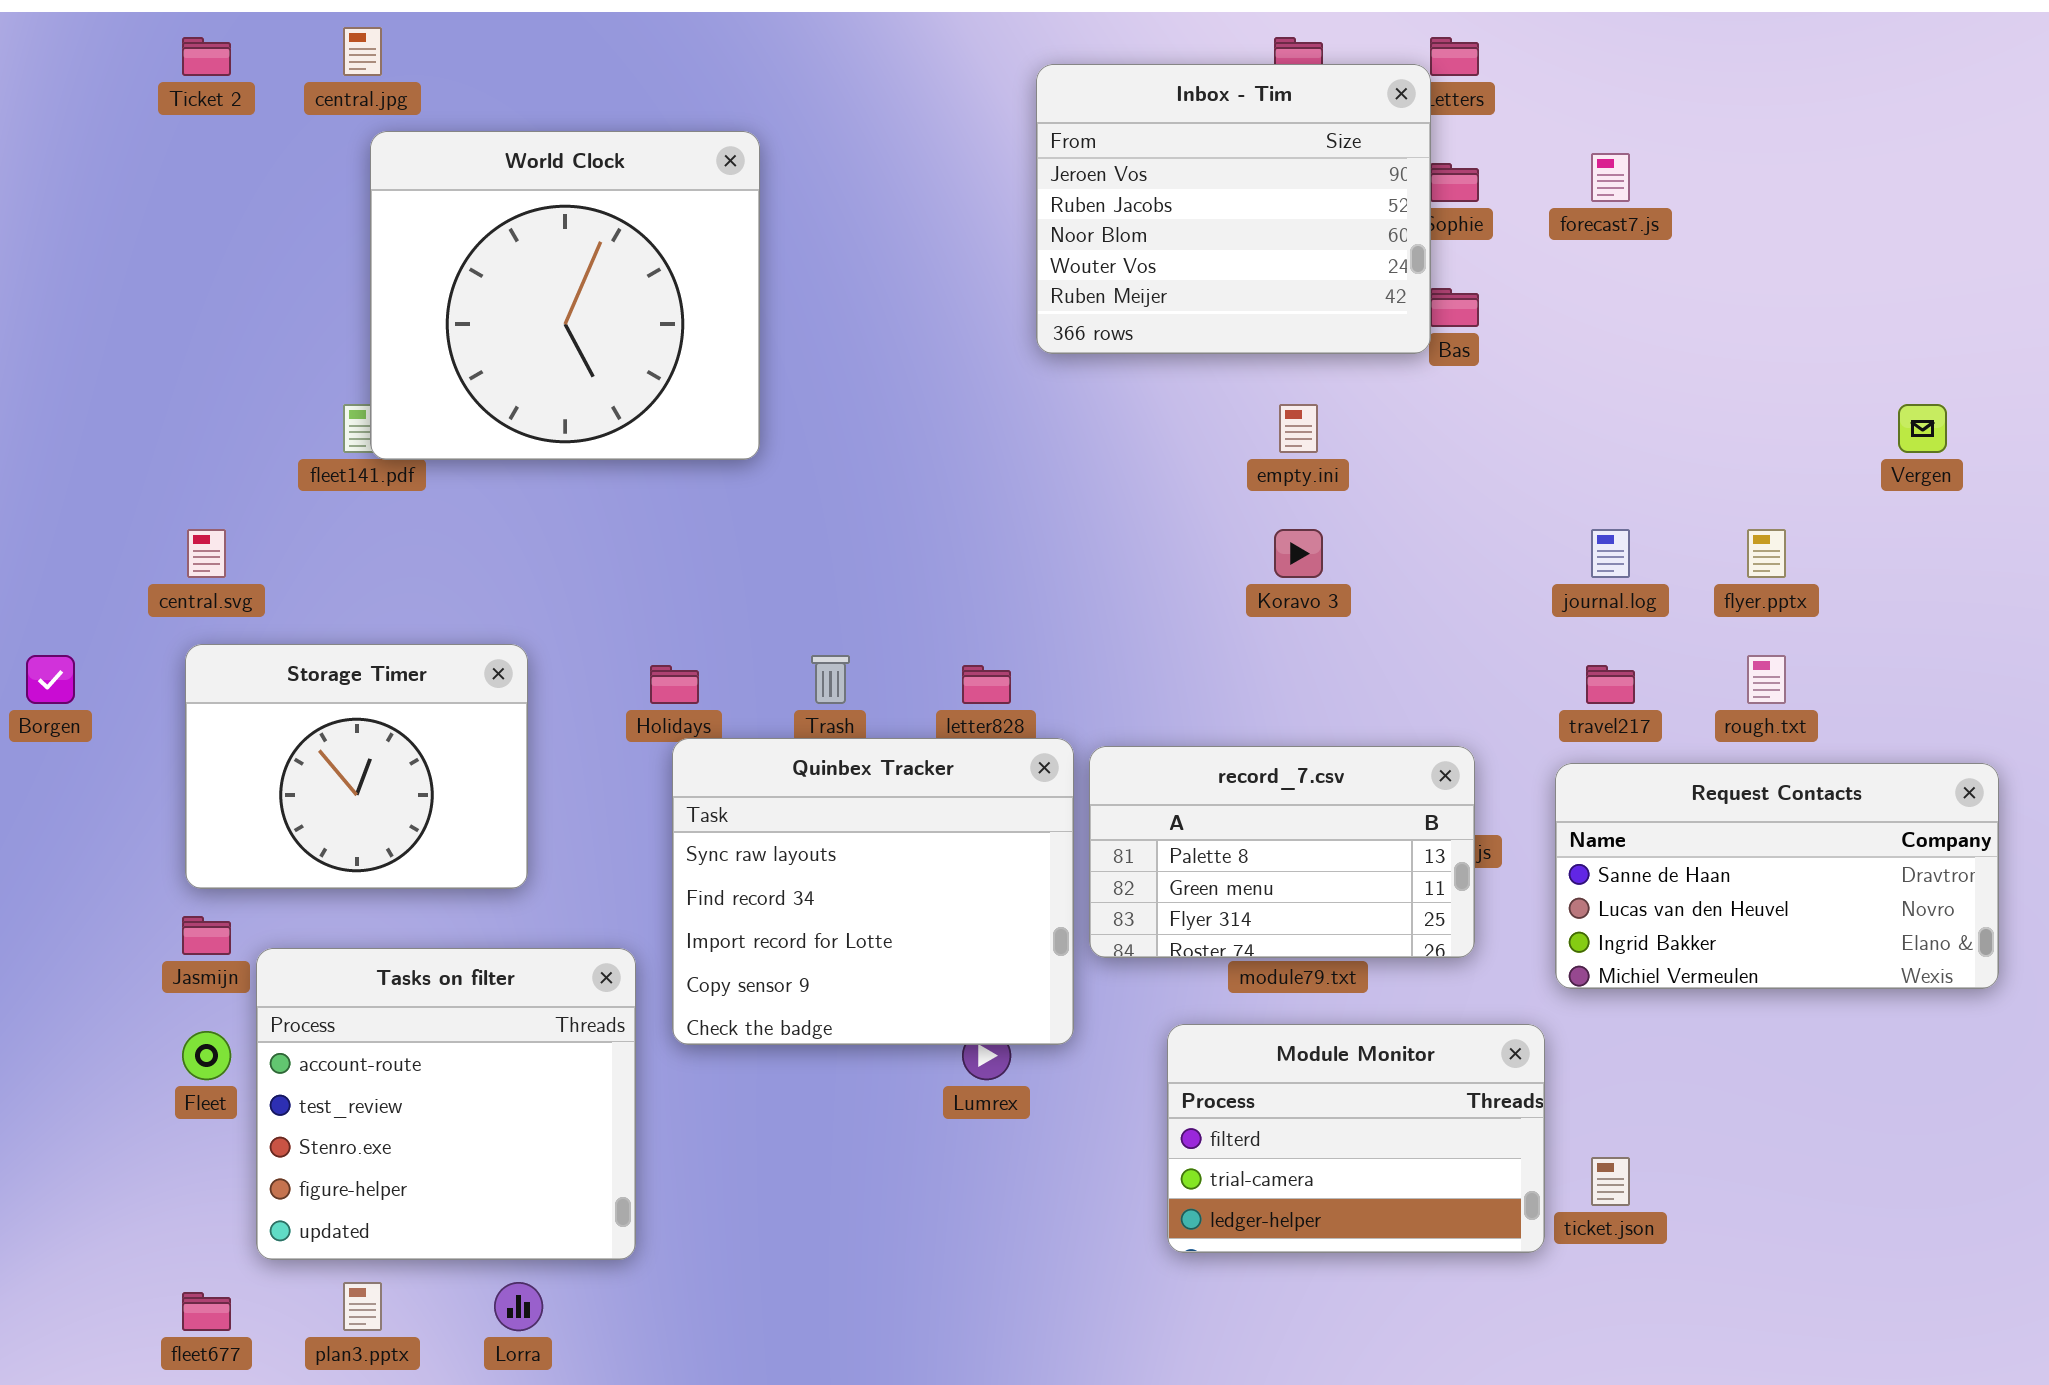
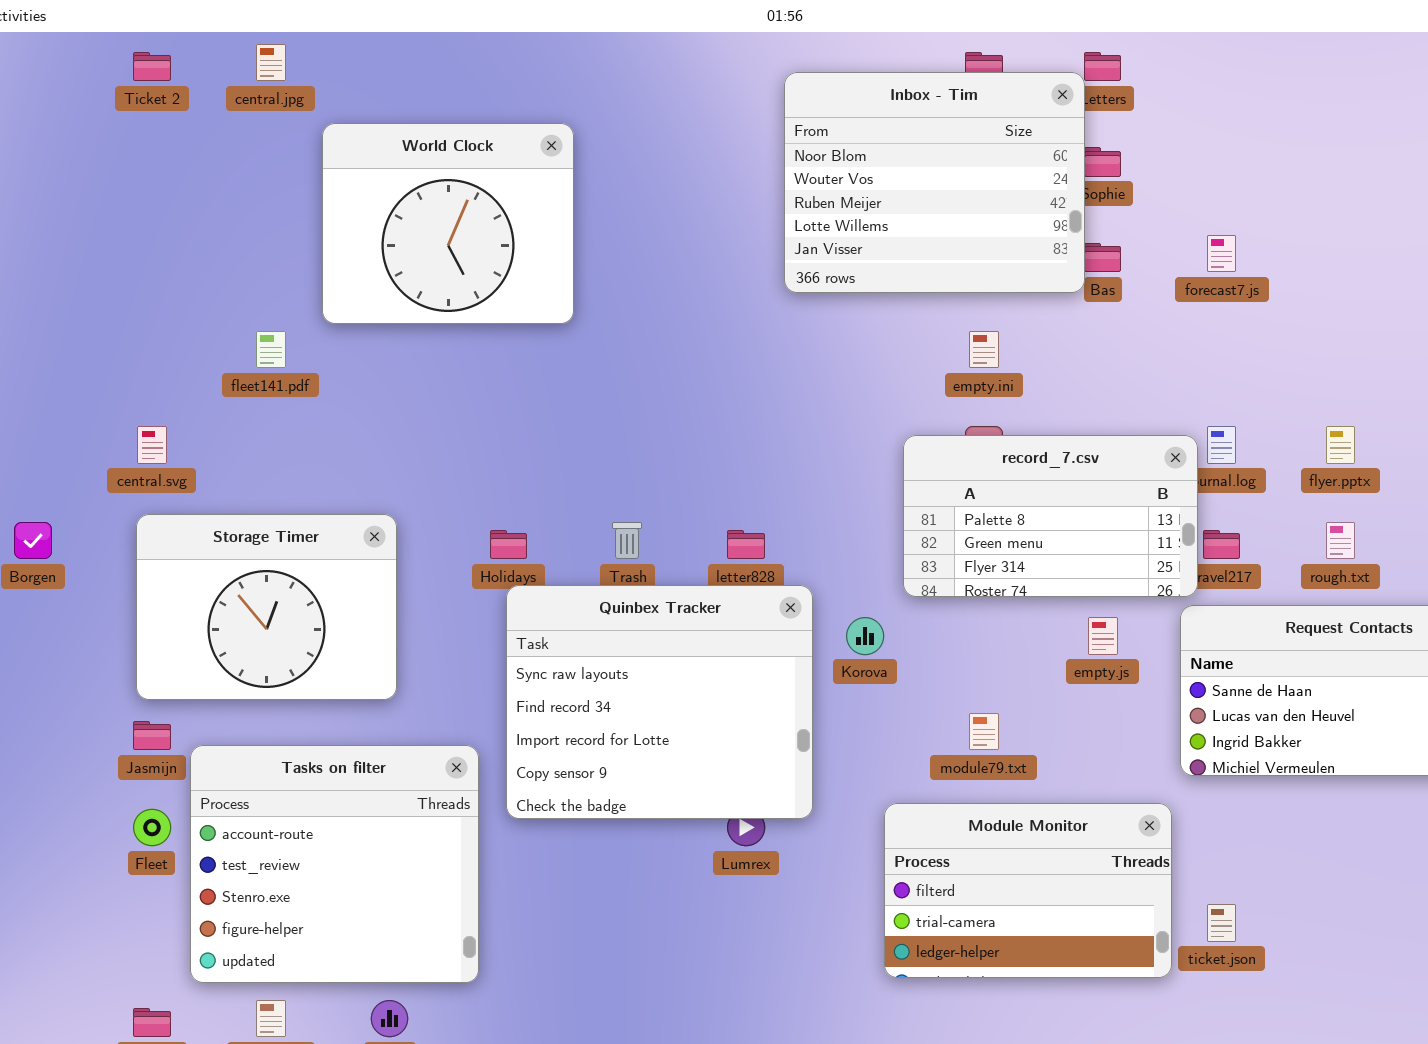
Inbox - Tim: [1036,64,1431,354] -> [784,72,1085,293], scrolled down 2 rows
World Clock: [370,131,760,460] -> [322,123,574,324], resized
forecast7.js: [1591,153,1630,202] -> [1207,235,1236,272], moved
record_7.csv: [1089,746,1475,958] -> [903,435,1198,597], moved

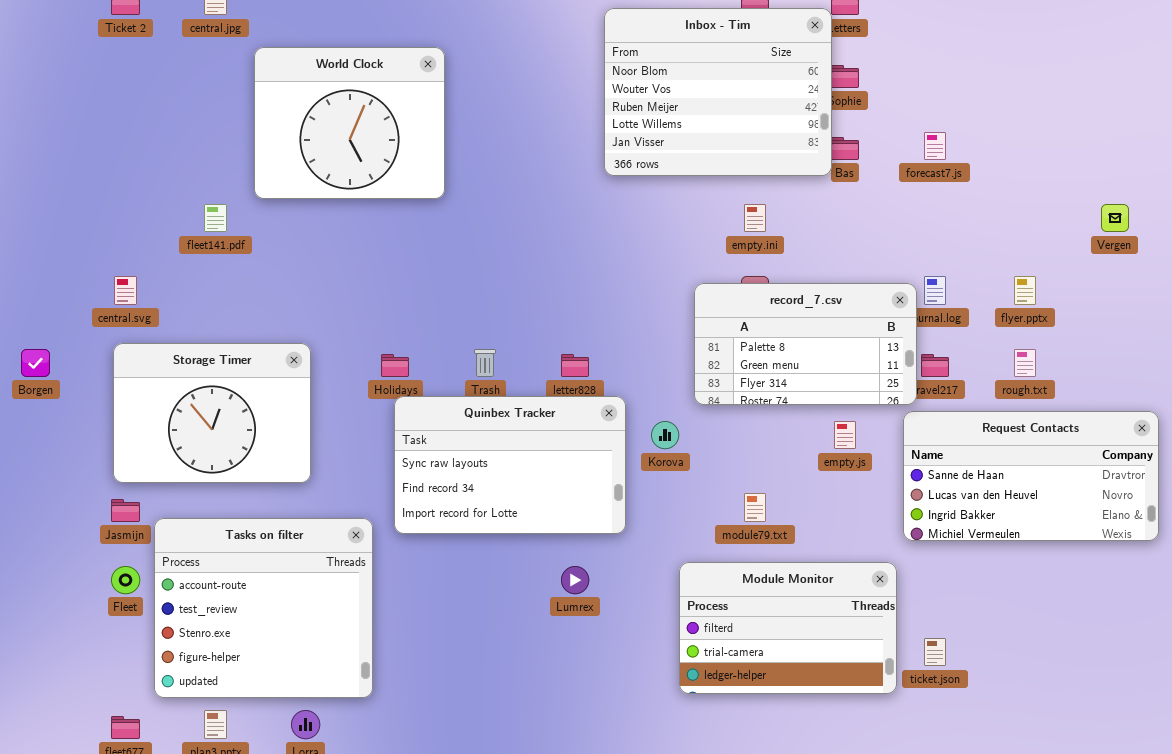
Quinbex Tracker: [506,585,813,819] -> [394,396,626,534], resized

